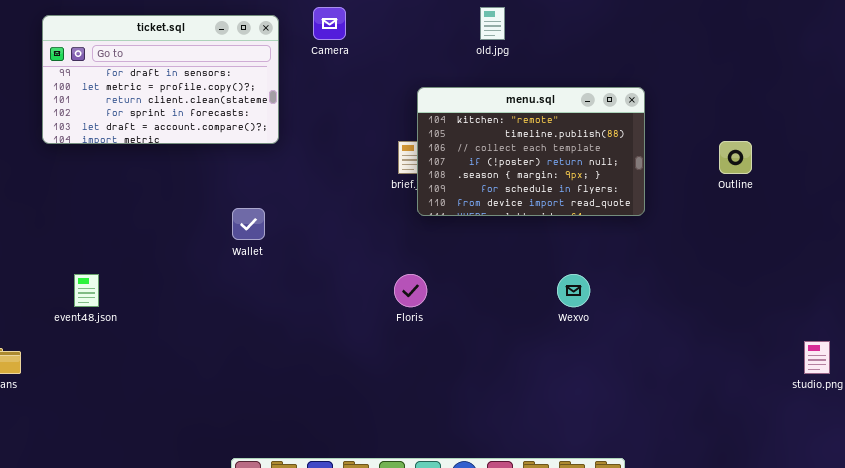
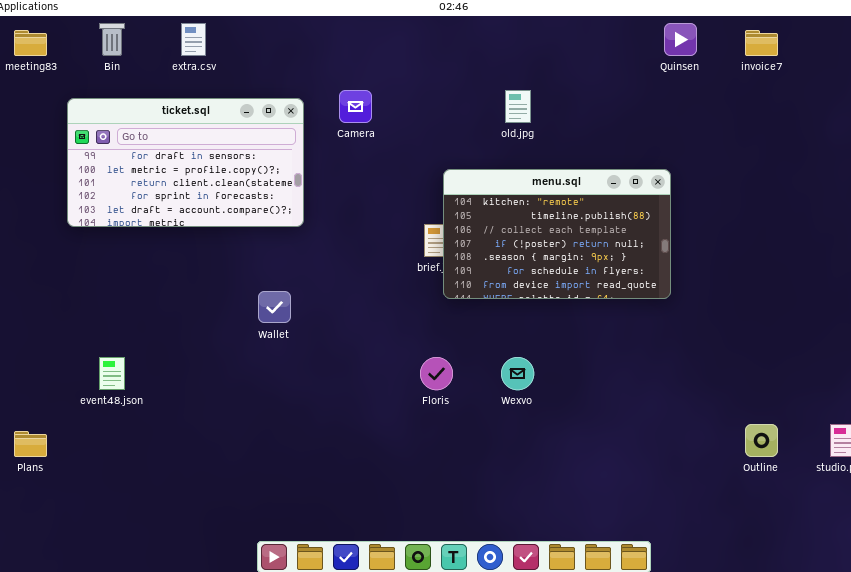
Outline: [719,141,752,174] -> [745,424,778,457], moved
Wexvo: [557,274,590,307] -> [501,357,534,390], moved

